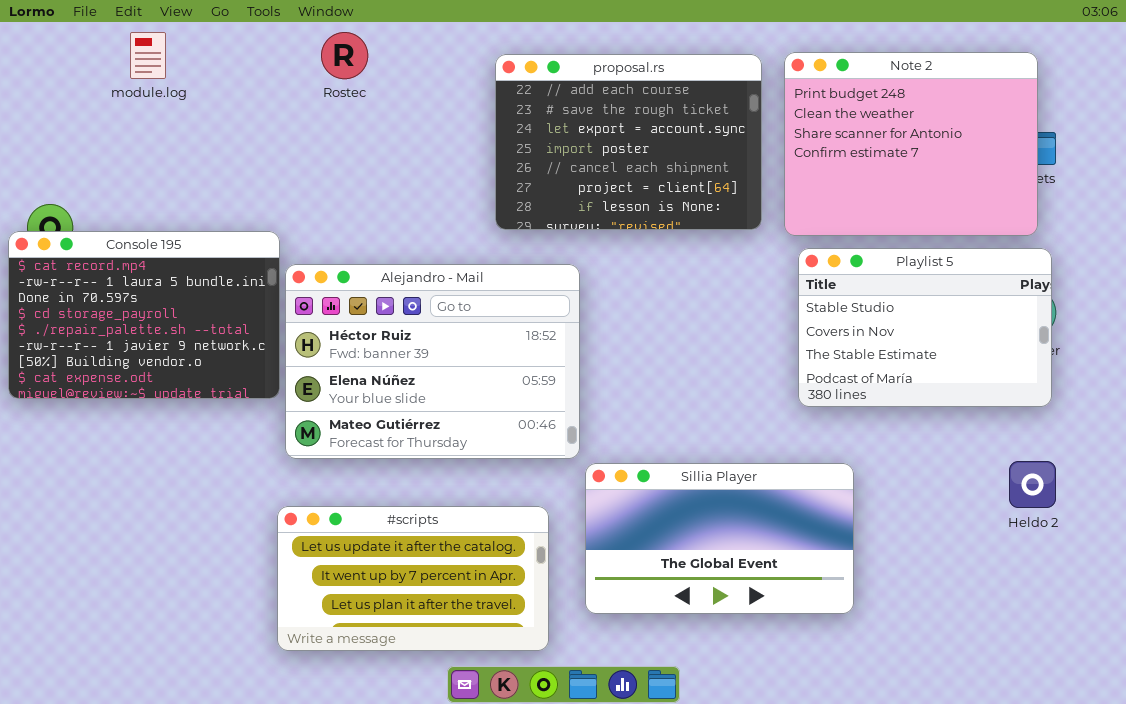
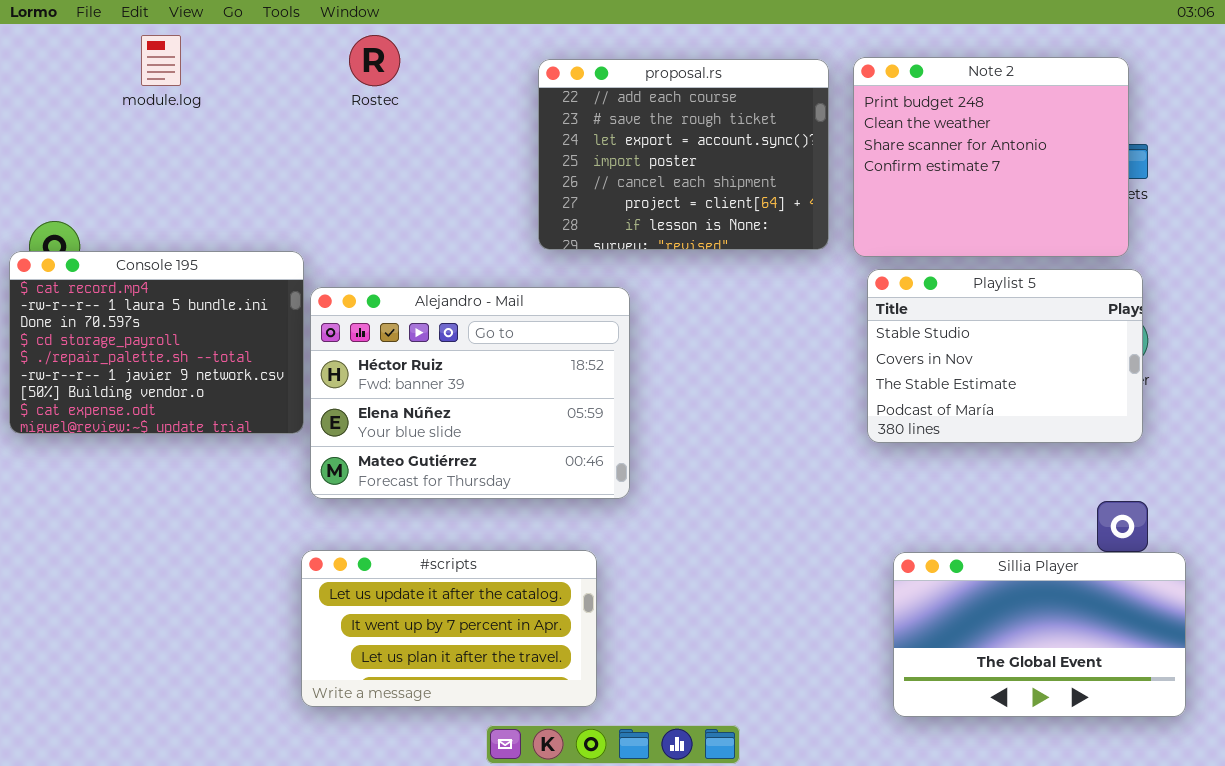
Sillia Player: [585,463,854,614] -> [893,552,1186,717], moved

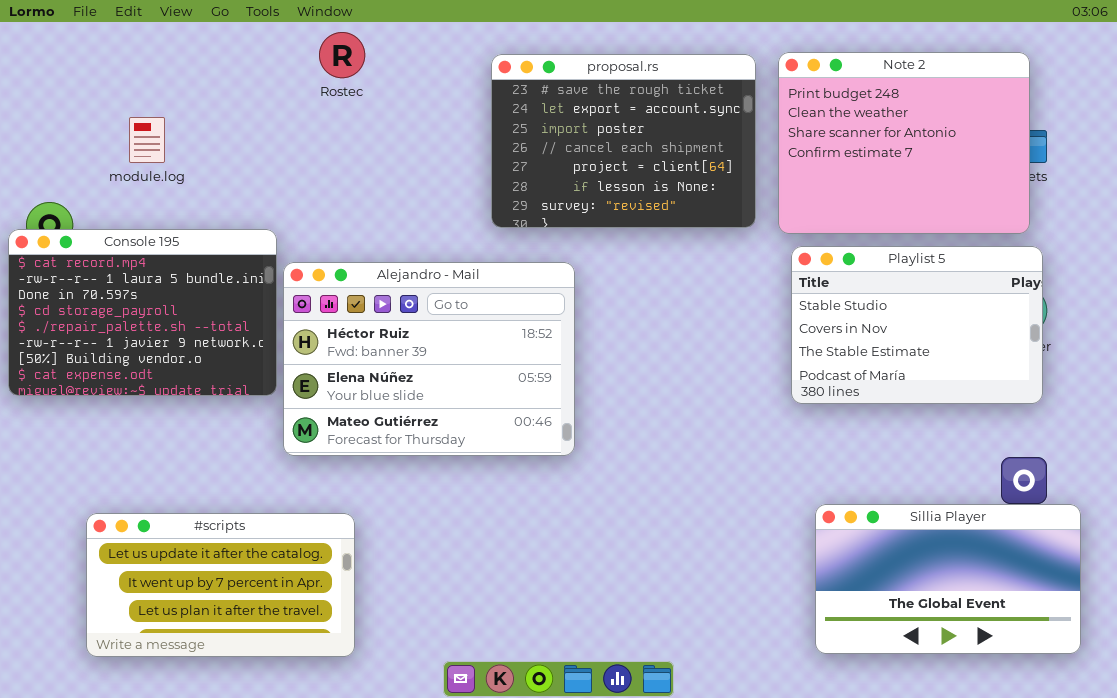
module.log: [141,35,181,86] -> [129,117,165,163], moved
proposal.rs: [538,59,829,250] -> [491,54,756,228], scrolled down 1 row
#scripts: [301,550,597,707] -> [86,513,355,657], moved

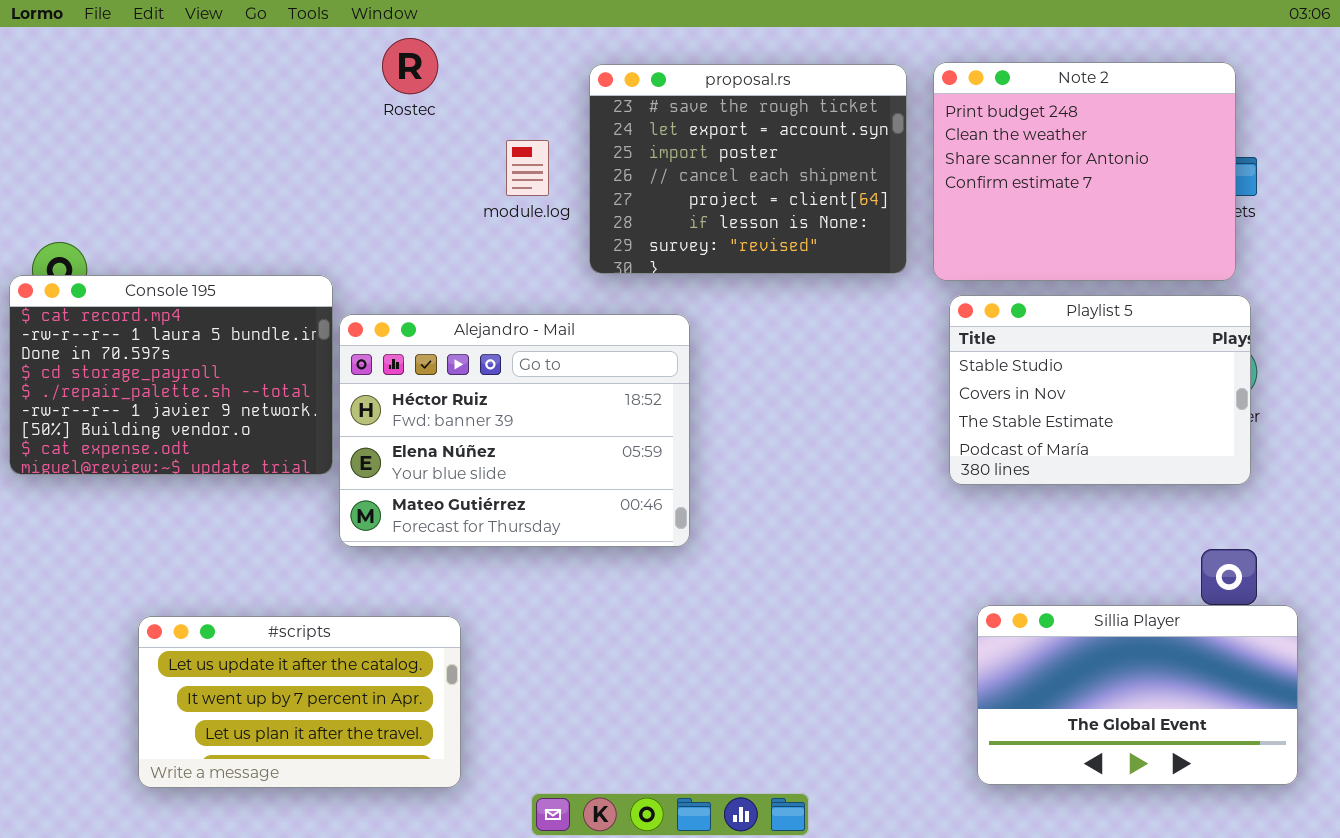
module.log: [129,117,165,163] -> [506,140,549,196], moved
#scripts: [86,513,355,657] -> [138,616,461,788], moved

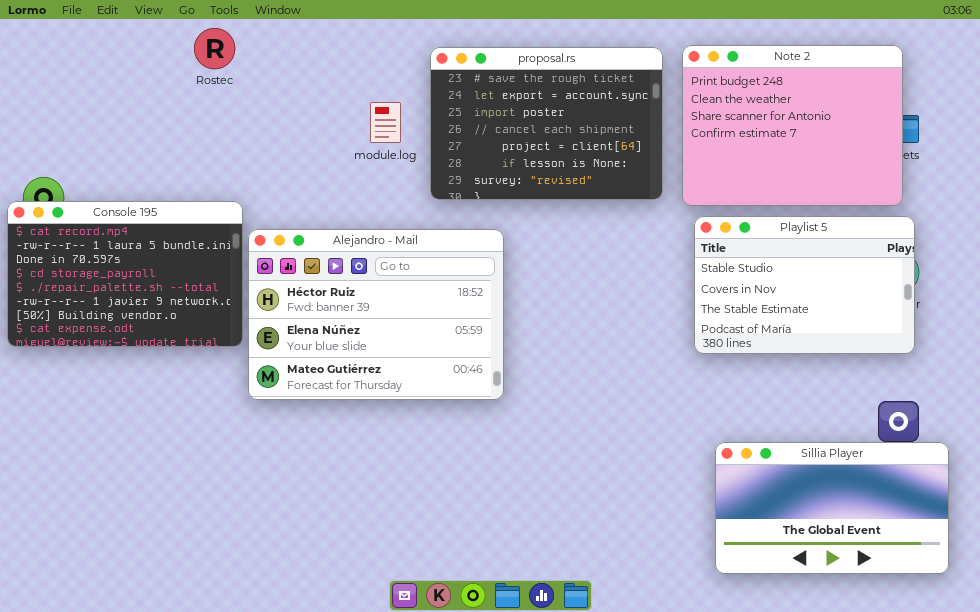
Rostec: [382,38,438,94] -> [194,28,235,69], moved
#scripts: [138,616,461,788] -> none, closed

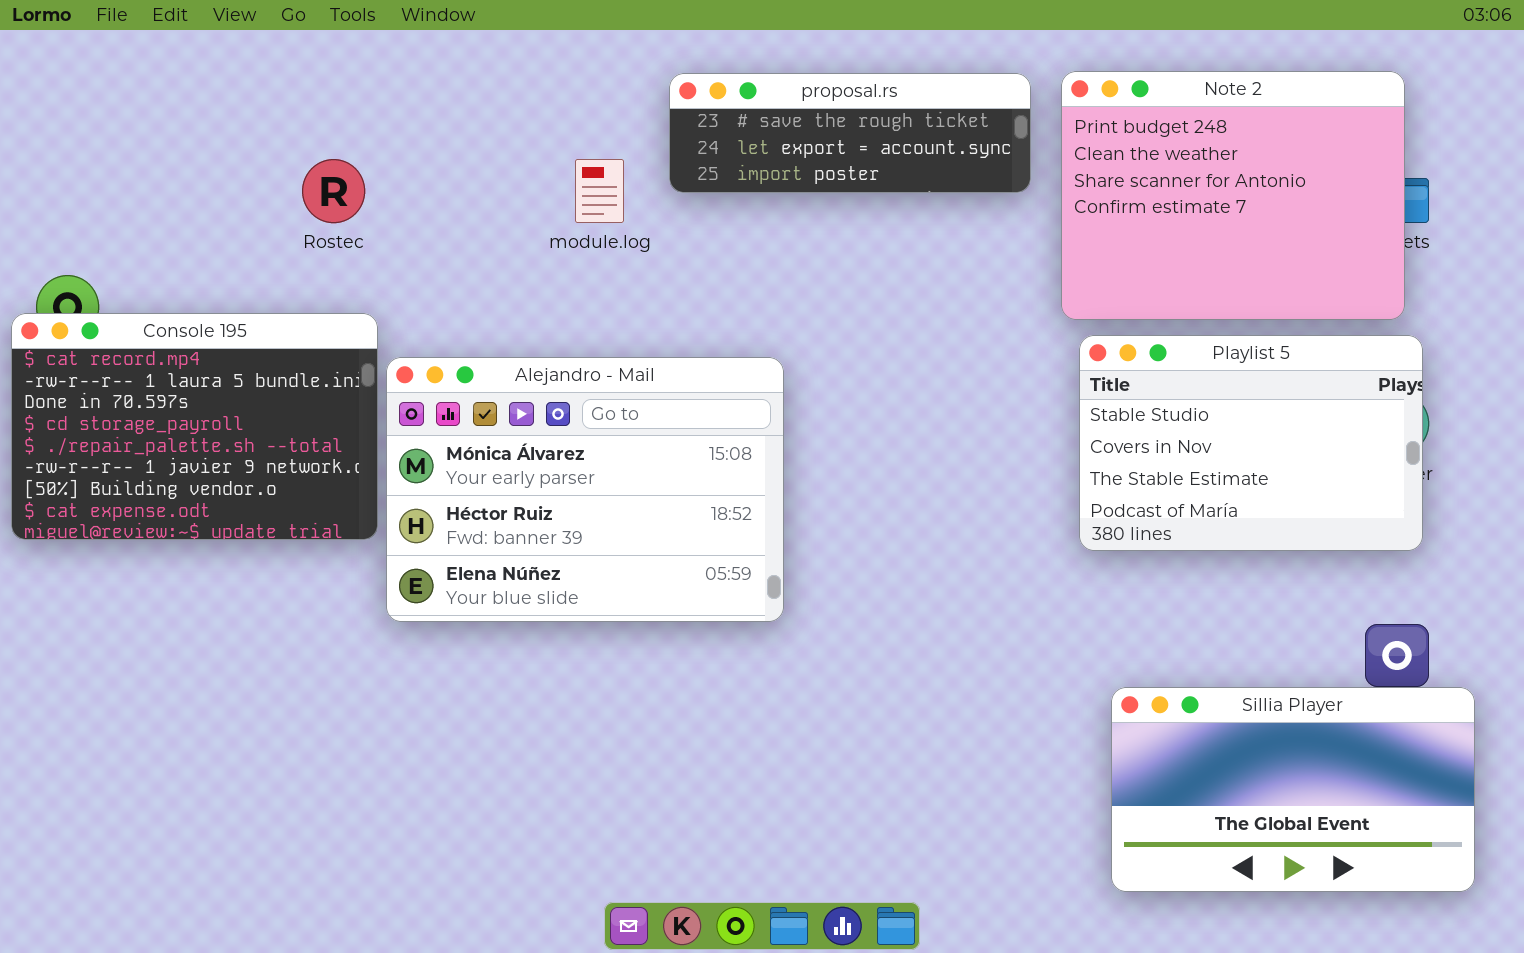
Rostec: [194,28,235,69] -> [302,159,365,223], moved
proposal.rs: [430,47,663,200] -> [669,73,1031,193], resized
Alejandro - Mail: [248,229,504,400] -> [386,357,784,622], scrolled up 1 row

